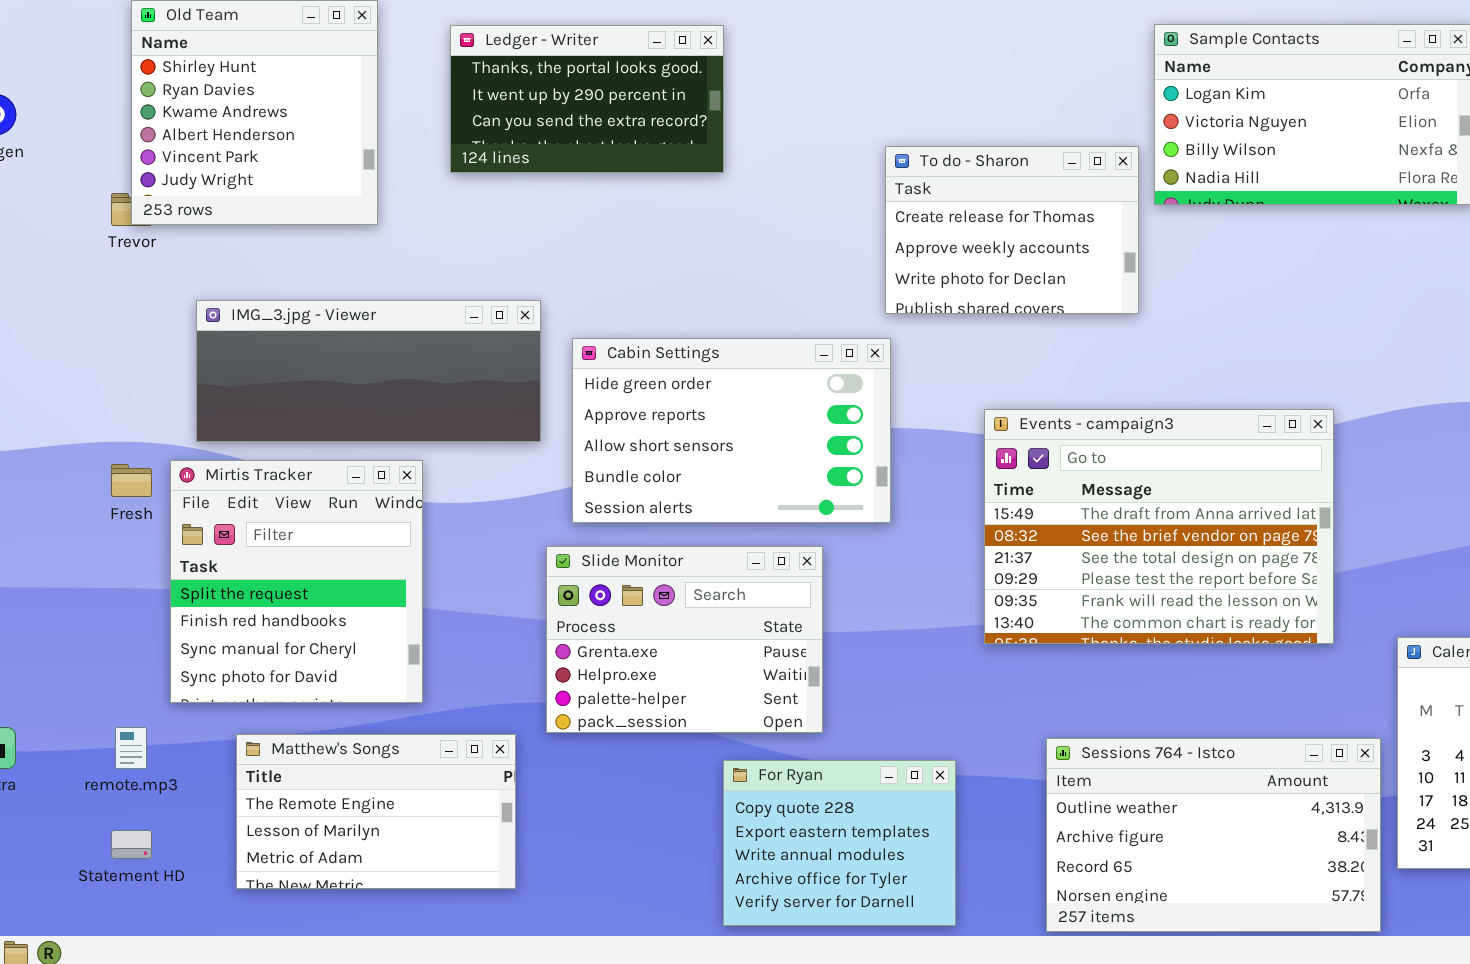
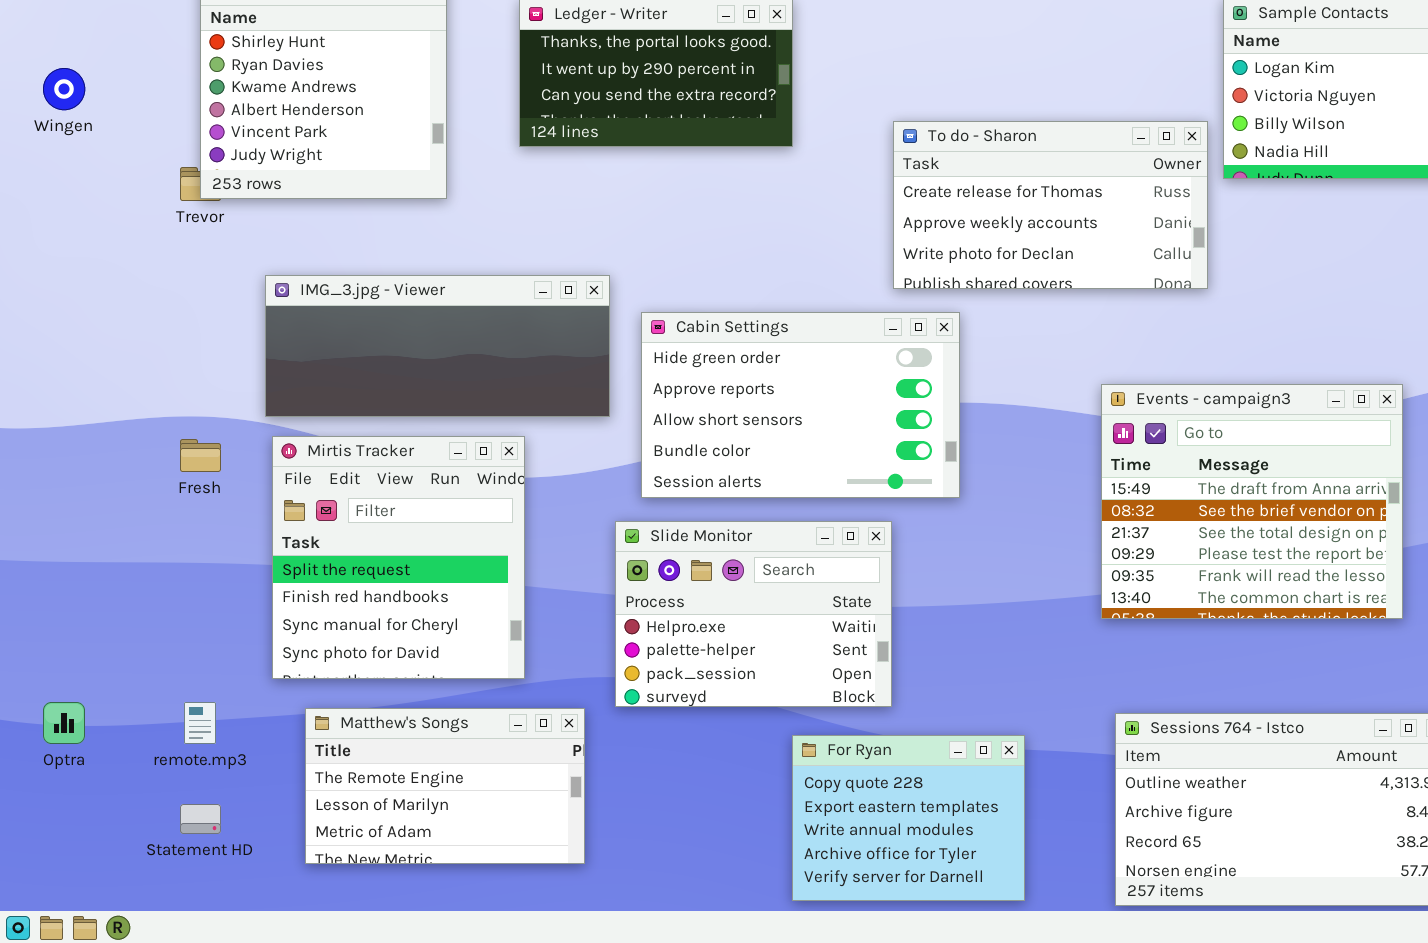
To do - Sharon: [885,146,1139,314] -> [893,121,1208,289], resized
Events - campaign3: [984,409,1334,644] -> [1101,384,1403,619], resized
Mirtis Tracker: [170,460,423,703] -> [272,436,525,679], moved
Slide Monitor: [546,546,823,733] -> [615,521,892,707], scrolled down 1 row

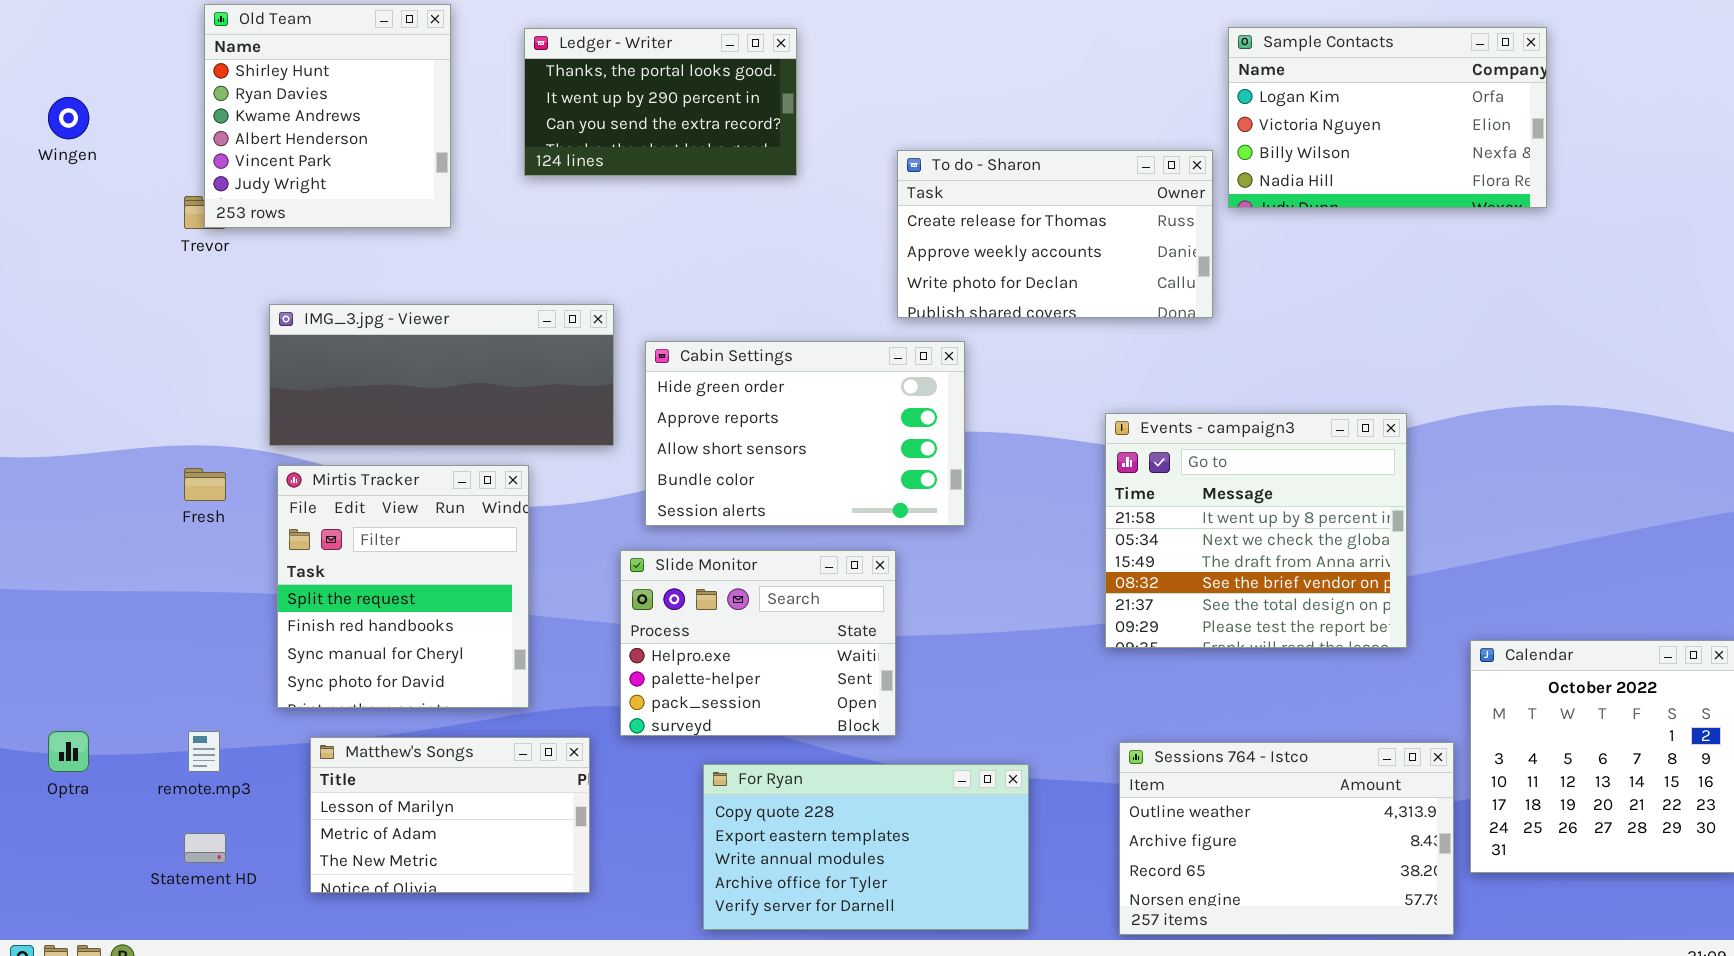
Events - campaign3: [1101,384,1403,619] -> [1105,413,1407,648], scrolled up 2 rows
Matthew's Songs: [305,708,585,864] -> [310,737,590,893], scrolled down 1 row
For Ryan: [792,735,1025,901] -> [703,764,1029,930], resized

